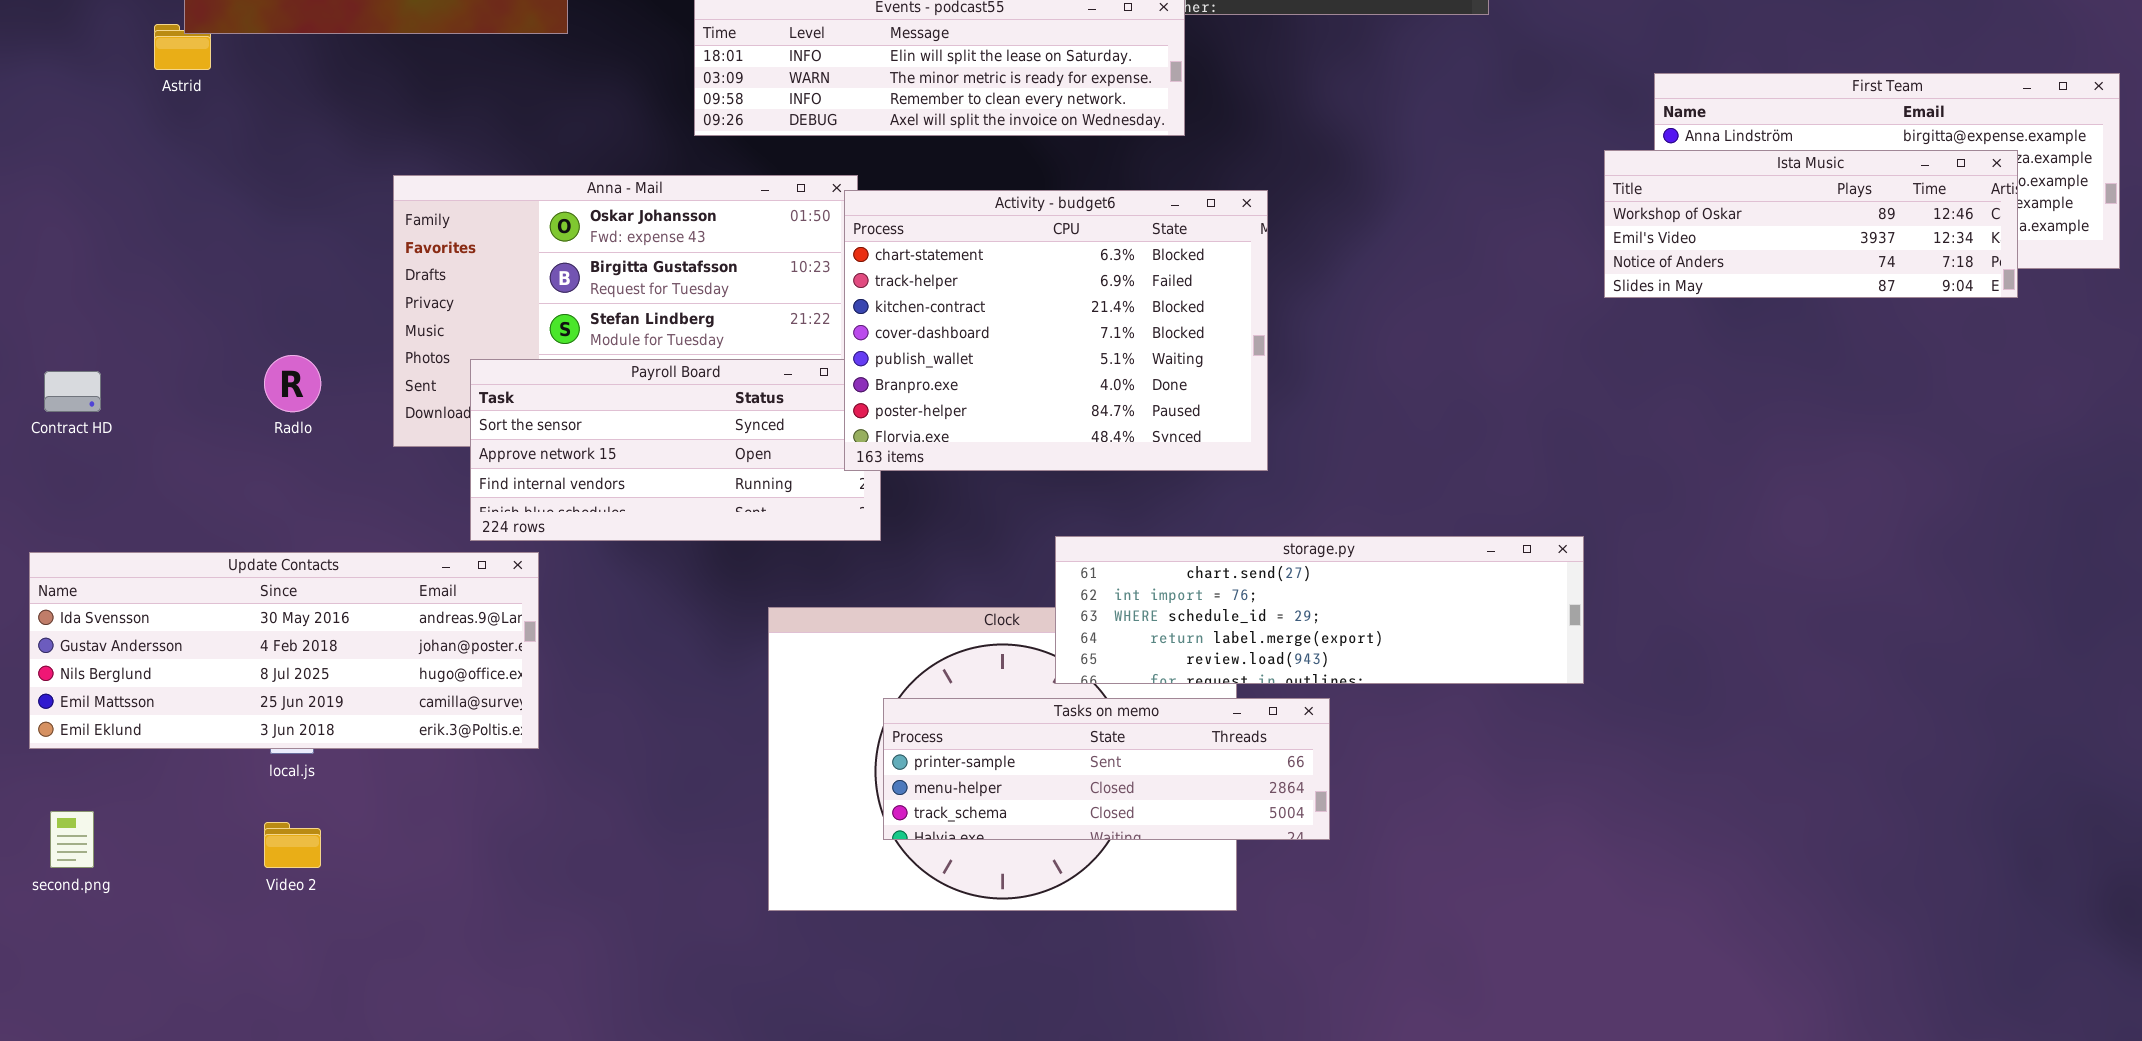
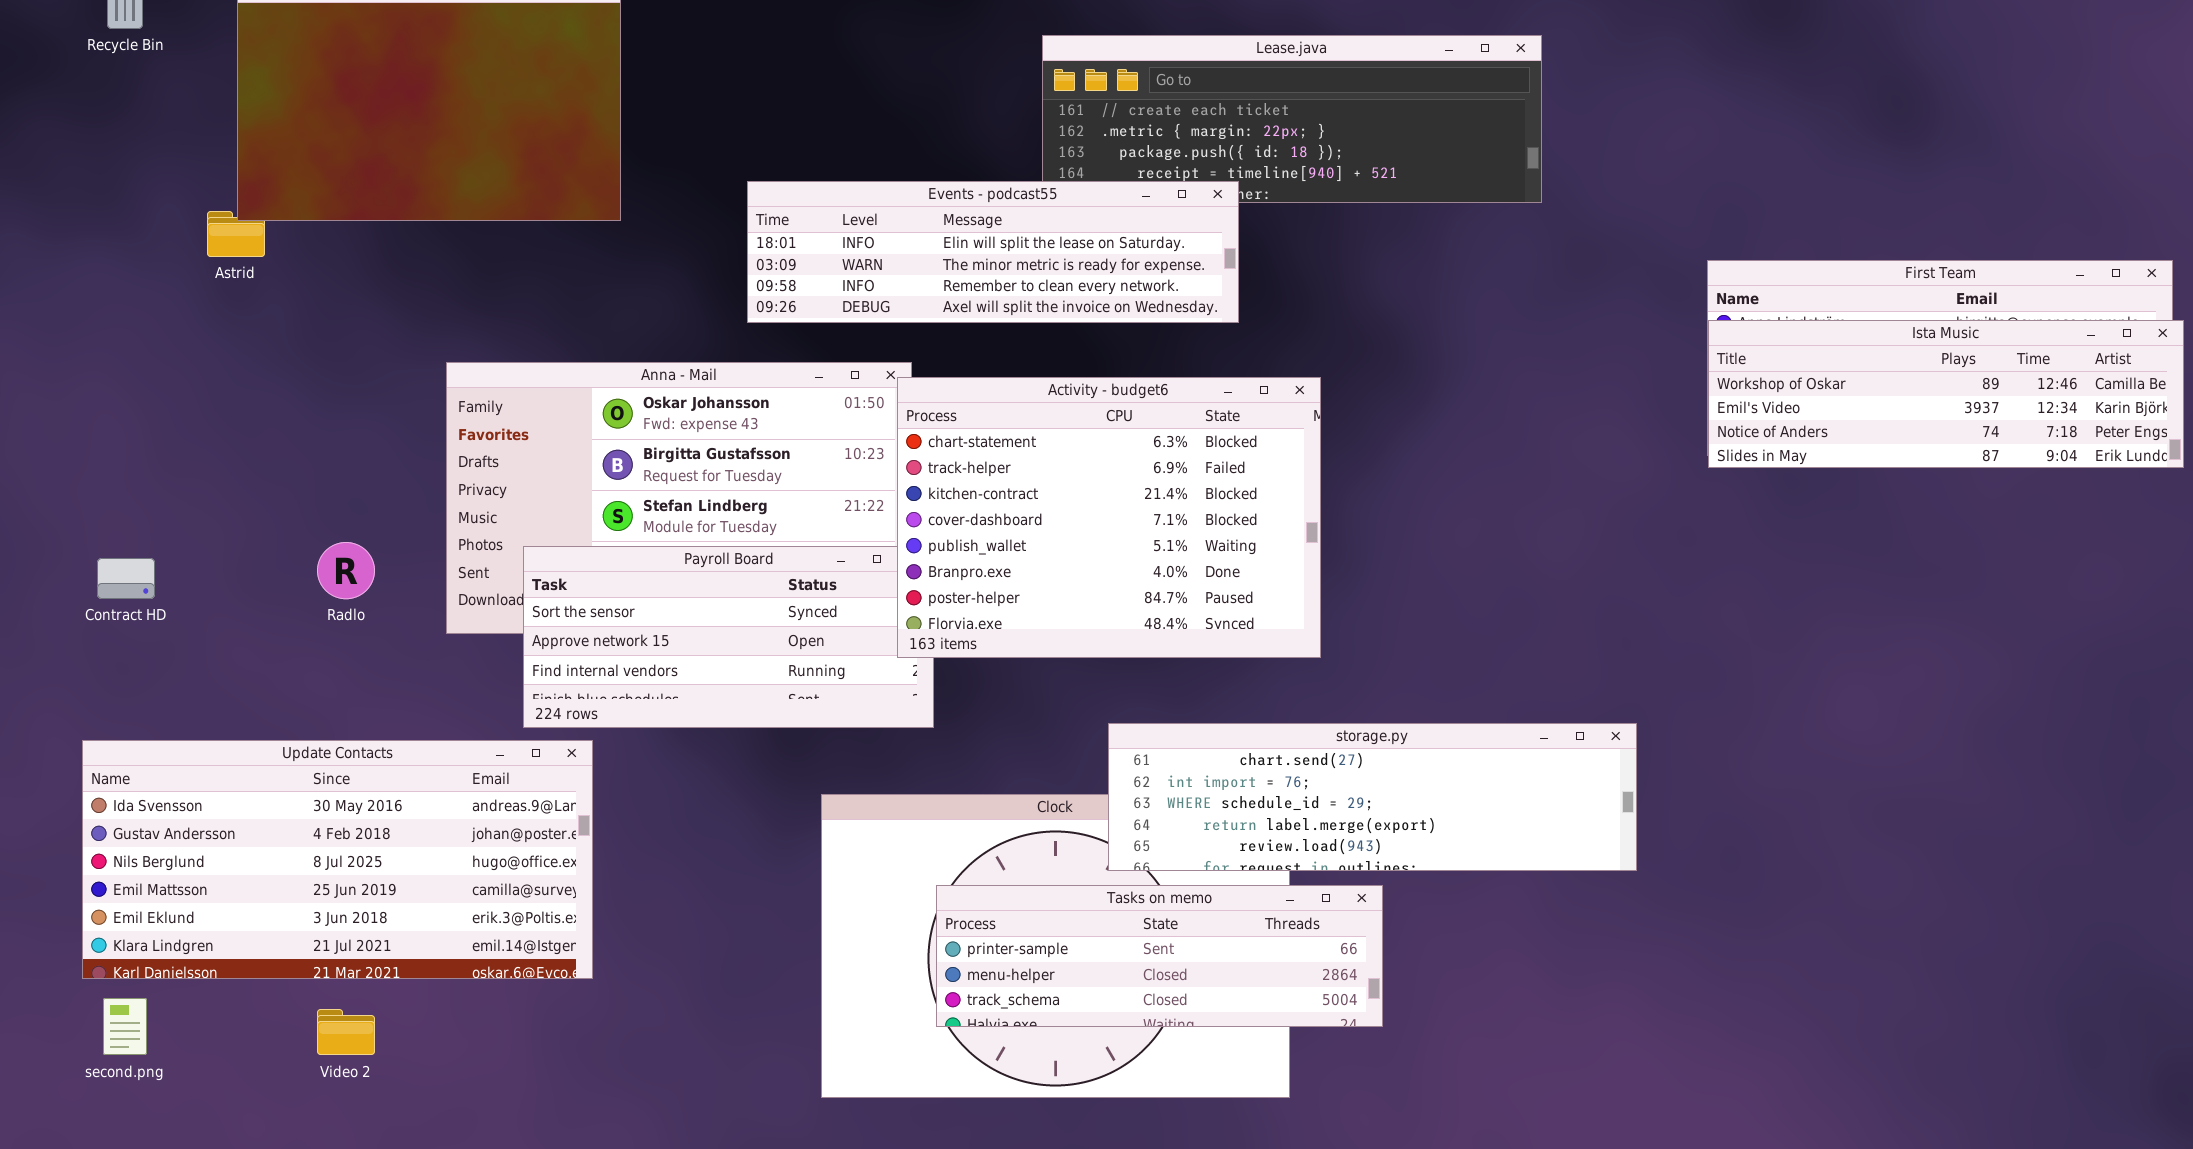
Ista Music: [1604,150,2018,298] -> [1708,320,2184,468], moved, resized
Update Contacts: [29,552,539,749] -> [82,740,593,979], resized

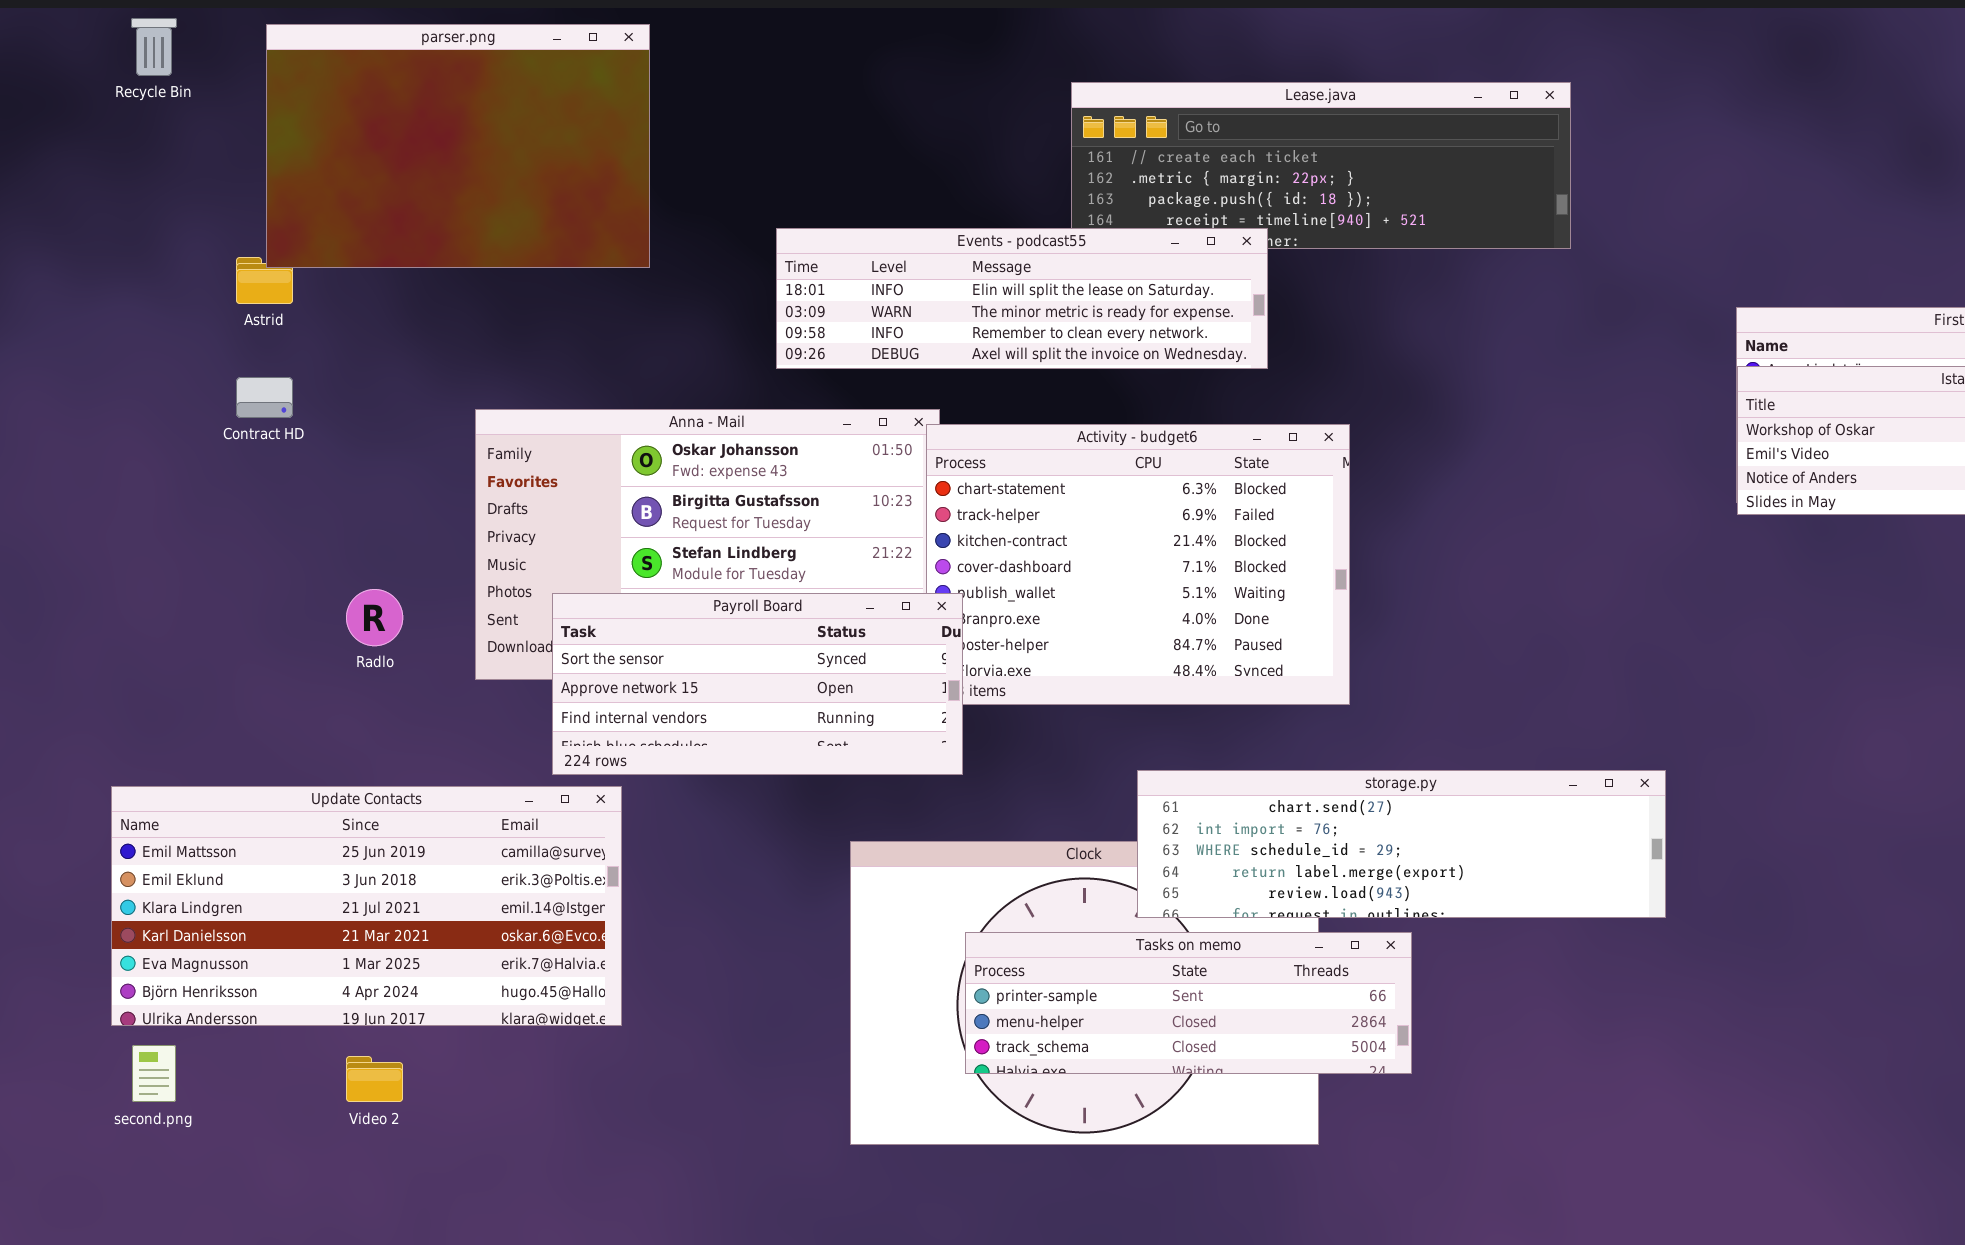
Payroll Board: [523,546,934,728] -> [552,593,963,775], raised
Contract HD: [97,558,155,599] -> [236,377,293,418], moved
Update Contacts: [82,740,593,979] -> [111,786,622,1026], scrolled down 3 rows

